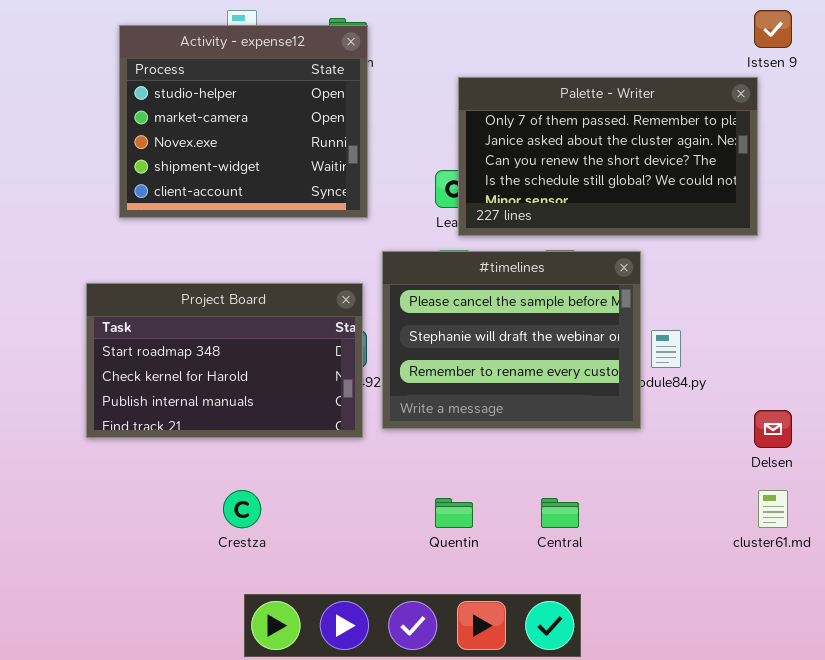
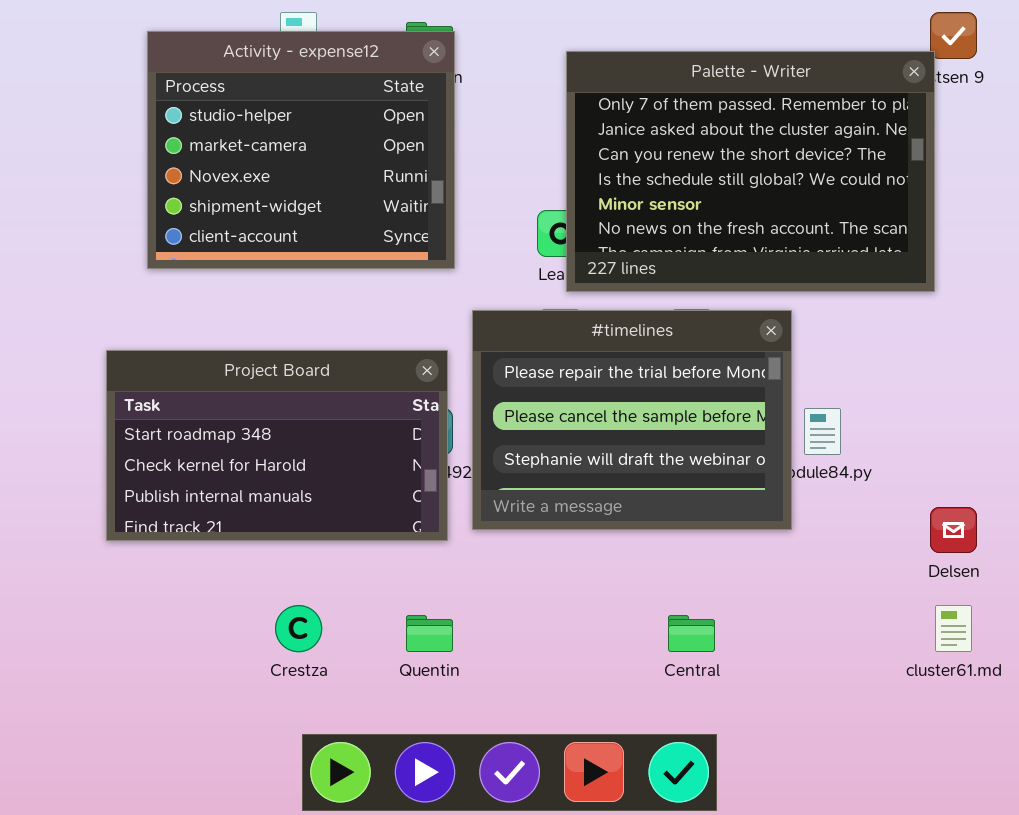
Palette - Writer: [458,77,758,236] -> [566,51,935,292], resized
#timelines: [382,251,641,429] -> [472,310,792,530], scrolled up 1 row
Quentin: [435,498,473,528] -> [406,615,453,652], moved

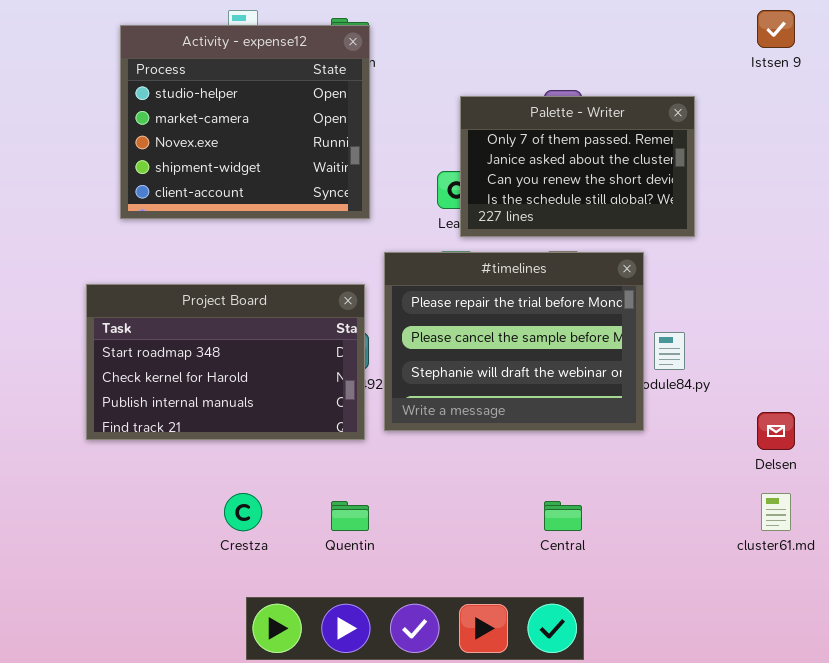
Palette - Writer: [566,51,935,292] -> [460,96,695,237], resized

